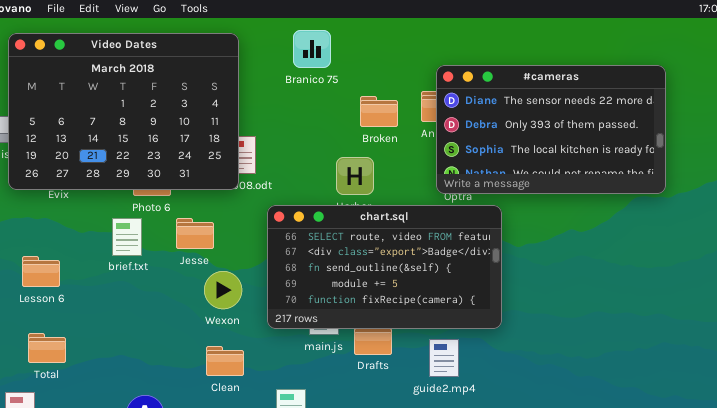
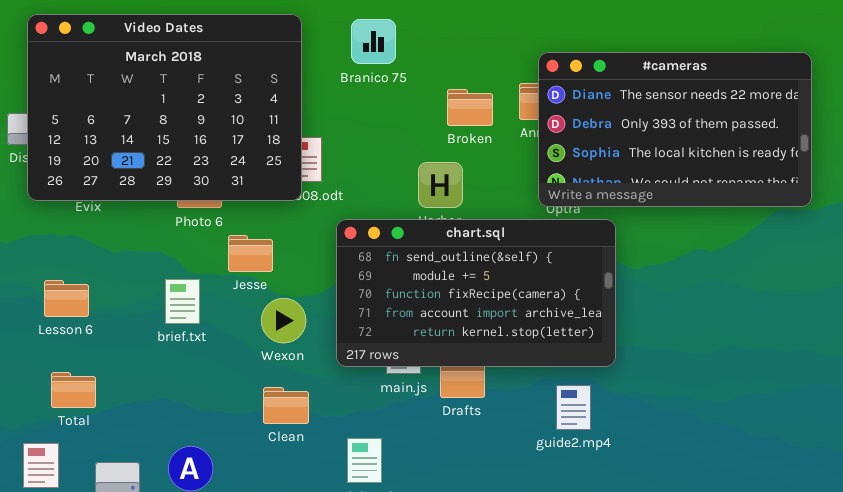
Branico 75: [293,30,331,68] -> [351,19,396,64], moved
chart.sql: [267,205,502,329] -> [336,219,616,367], scrolled down 2 rows
brief.txt: [112,218,142,256] -> [165,279,200,324], moved
guide2.mp4: [429,339,459,377] -> [556,385,591,430], moved

